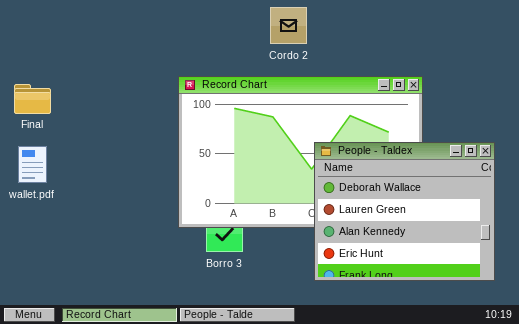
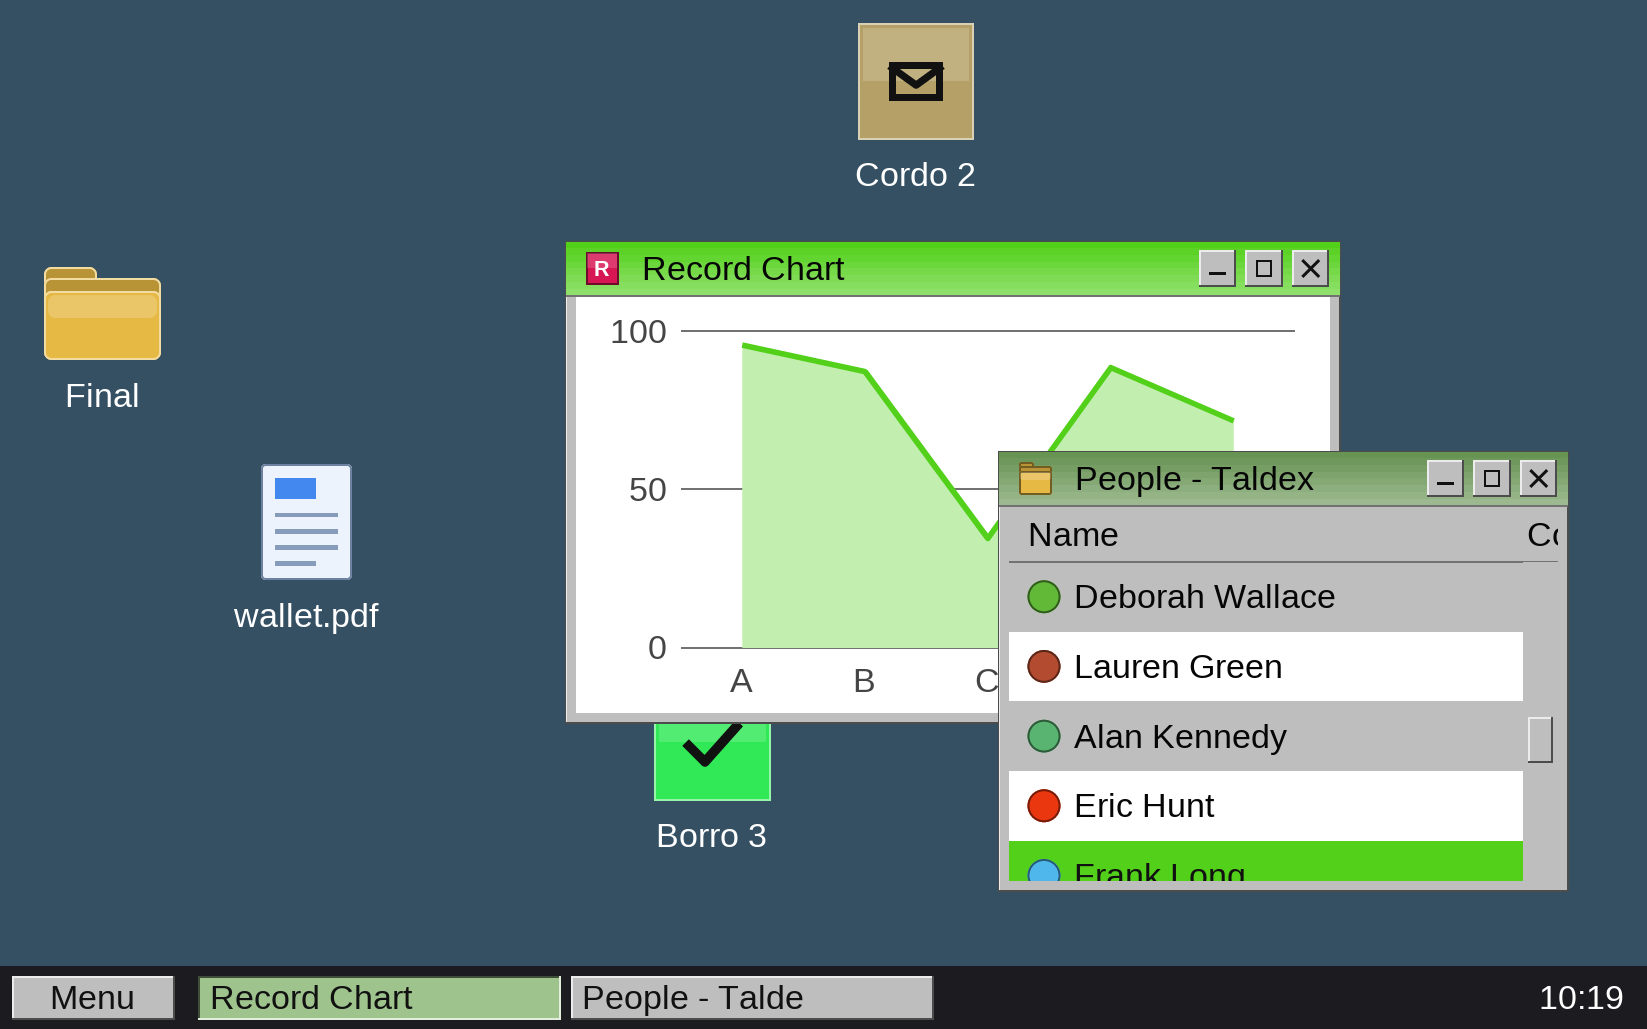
wallet.pdf: [18,146,47,183] -> [261,464,352,580], moved

